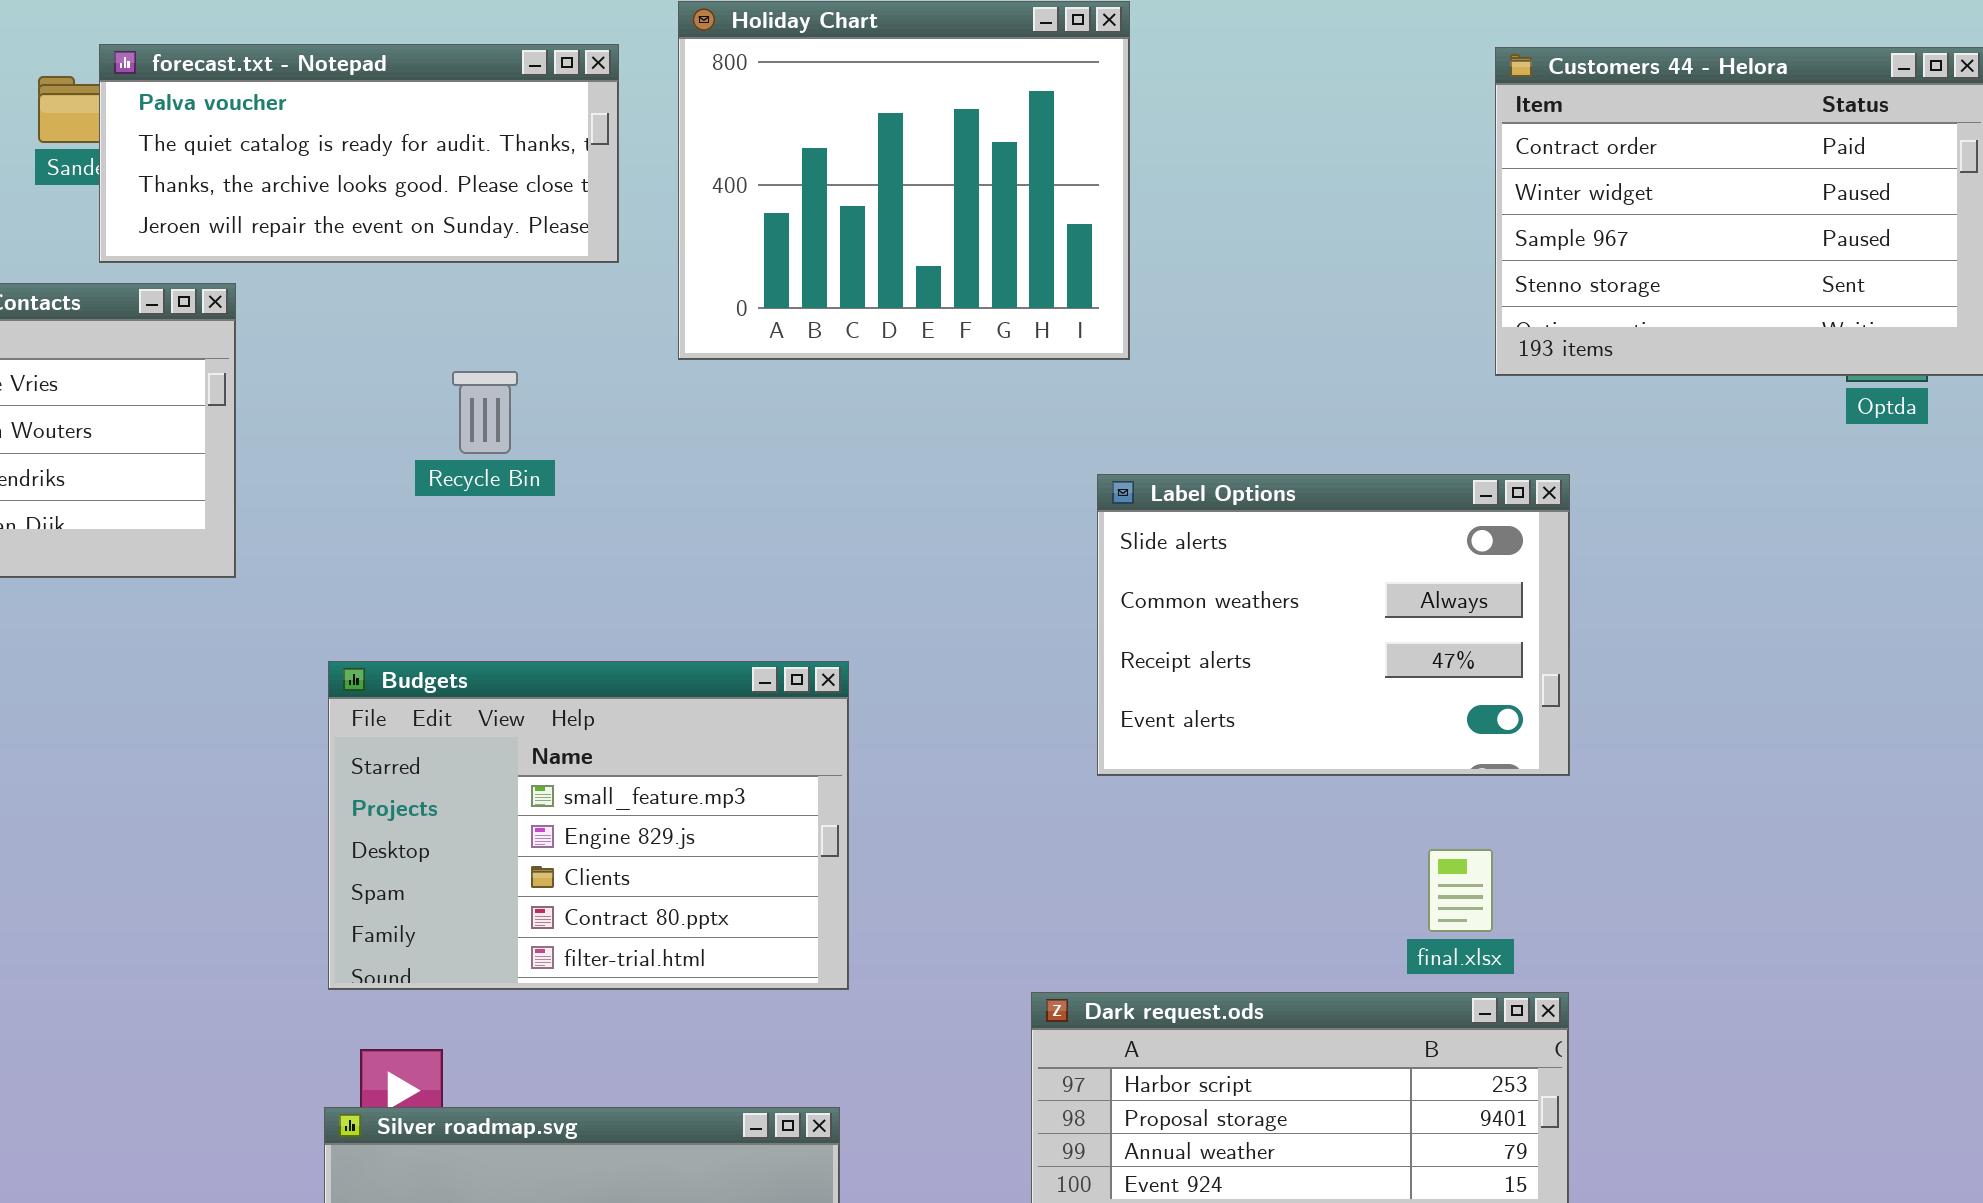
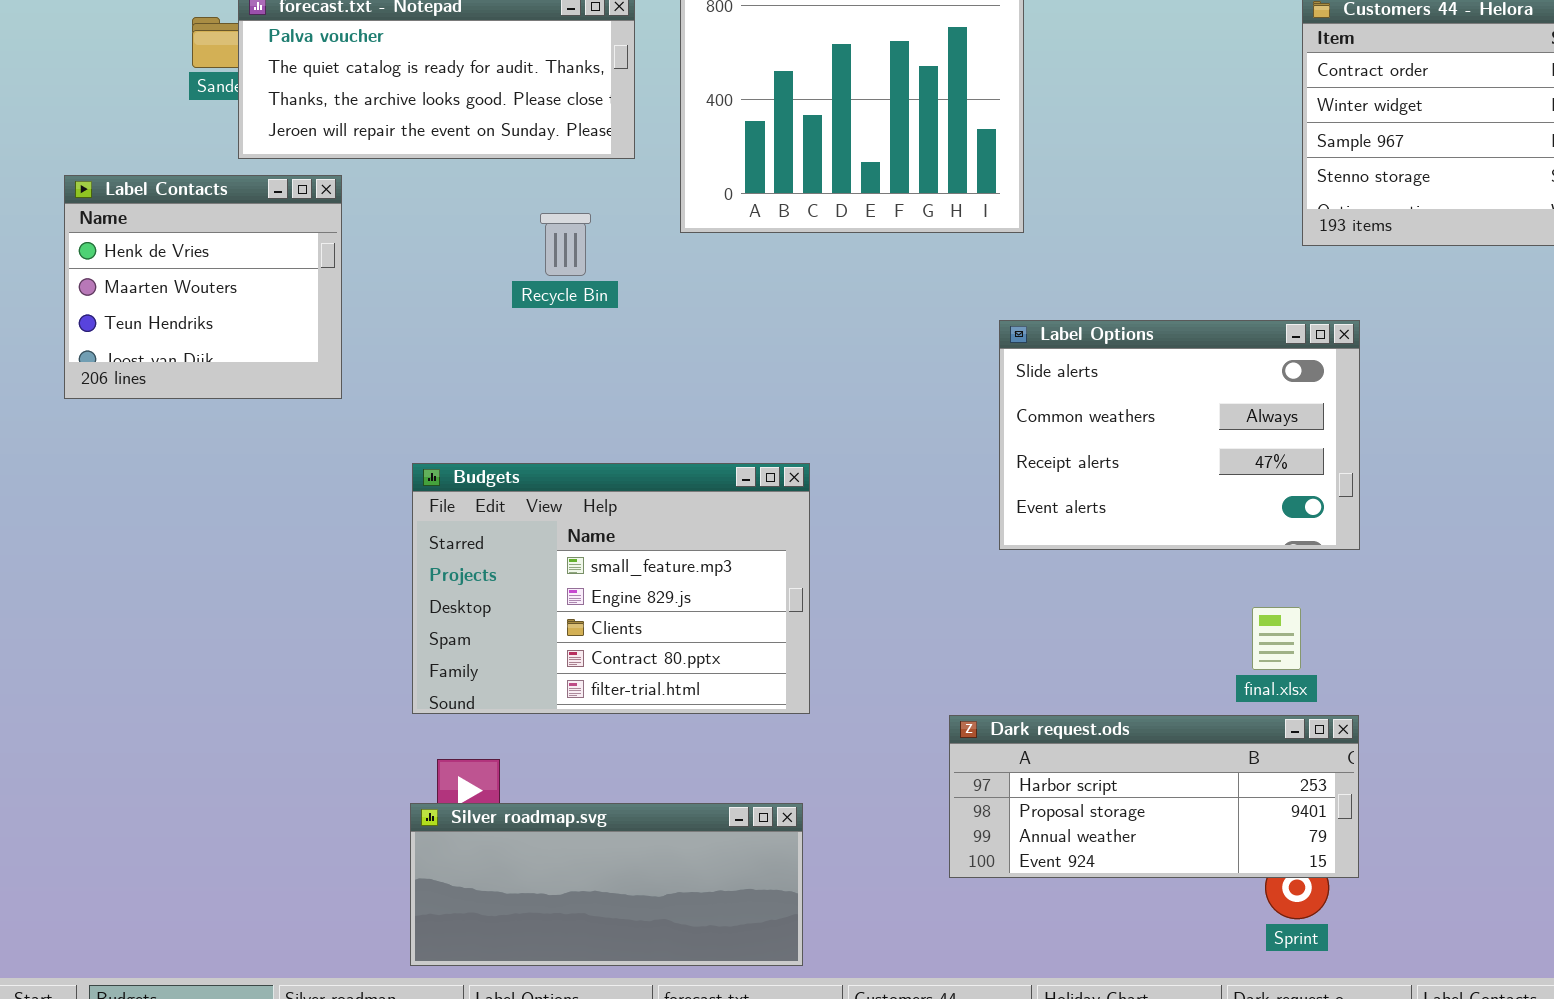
Recycle Bin: [452,371,518,454] -> [540,213,591,276], moved

